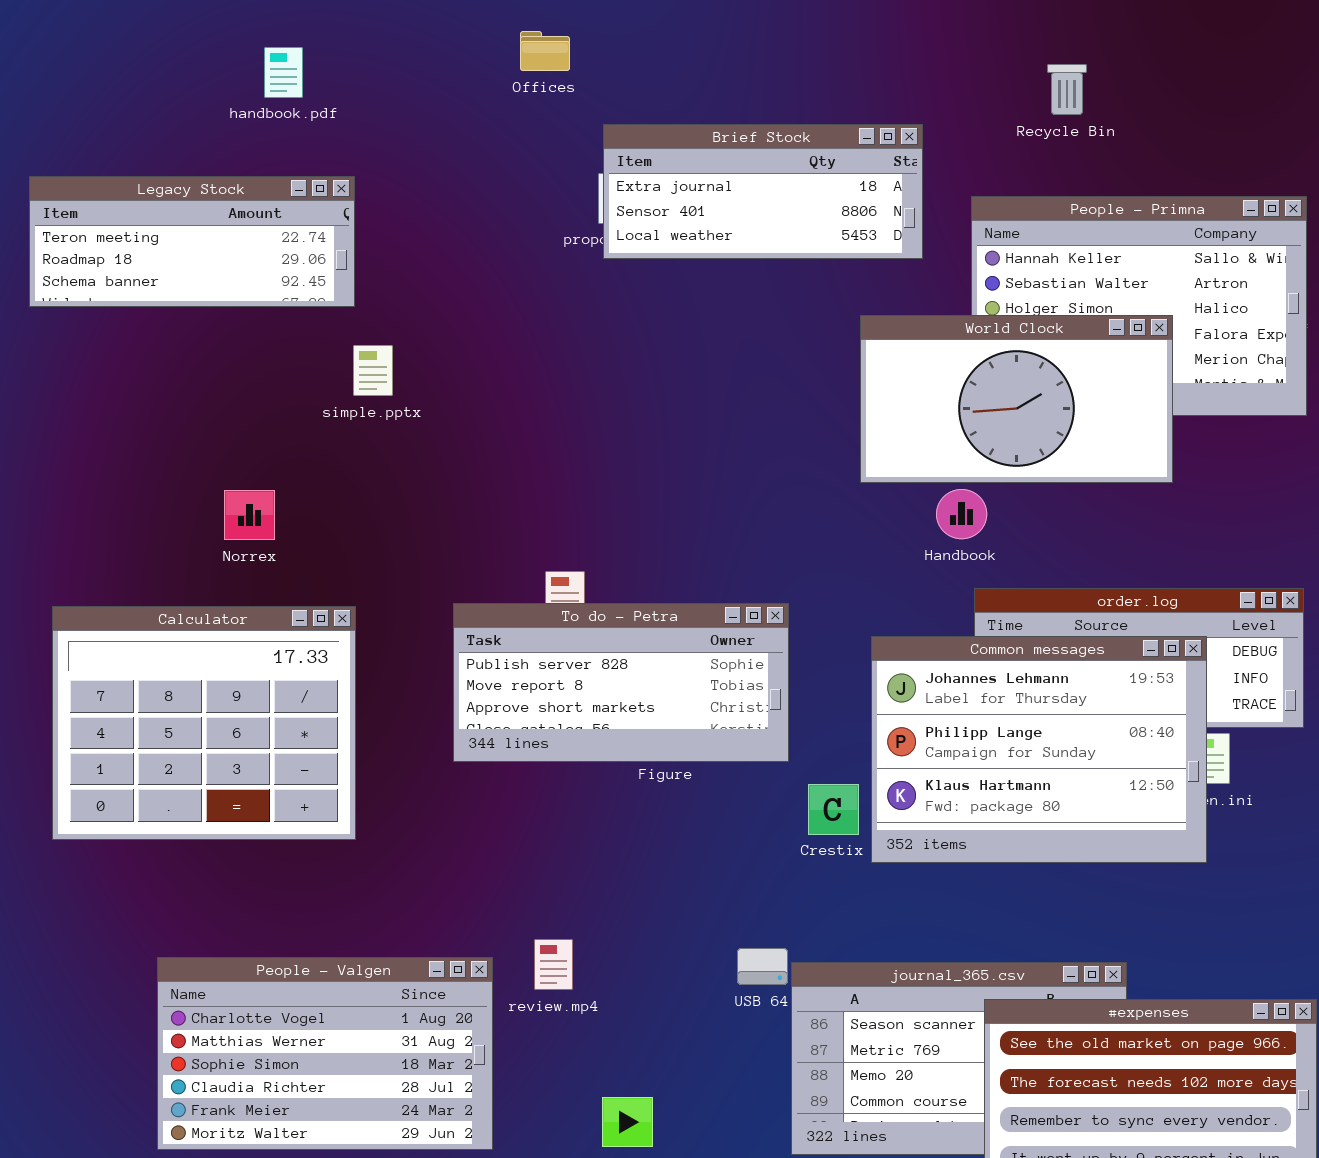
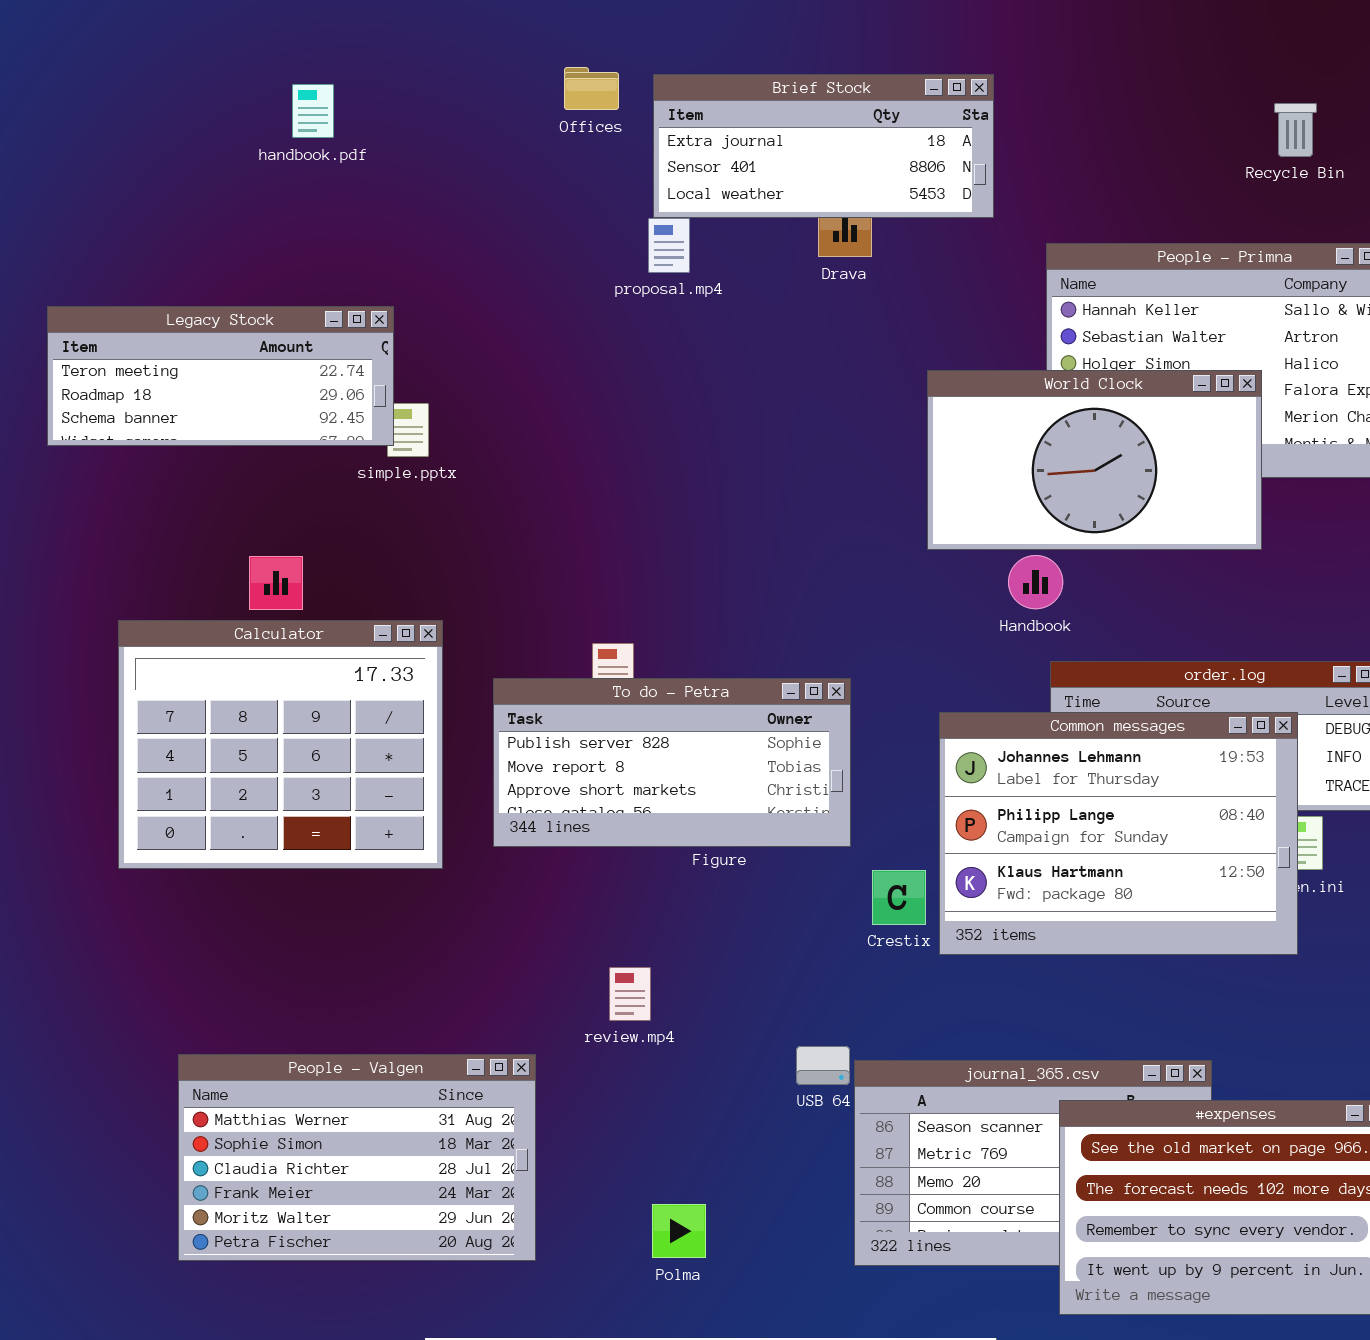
Recycle Bin: [1047,64,1087,115] -> [1274,103,1317,157], moved
Brief Stock: [603,124,923,259] -> [653,74,994,218], moved
Legacy Stock: [29,176,355,307] -> [47,306,394,446], moved
Calculator: [52,606,356,840] -> [118,620,443,869], moved
review.mp4: [534,939,573,990] -> [609,967,651,1021], moved
People - Valgen: [157,957,493,1150] -> [178,1054,536,1261], scrolled down 1 row

